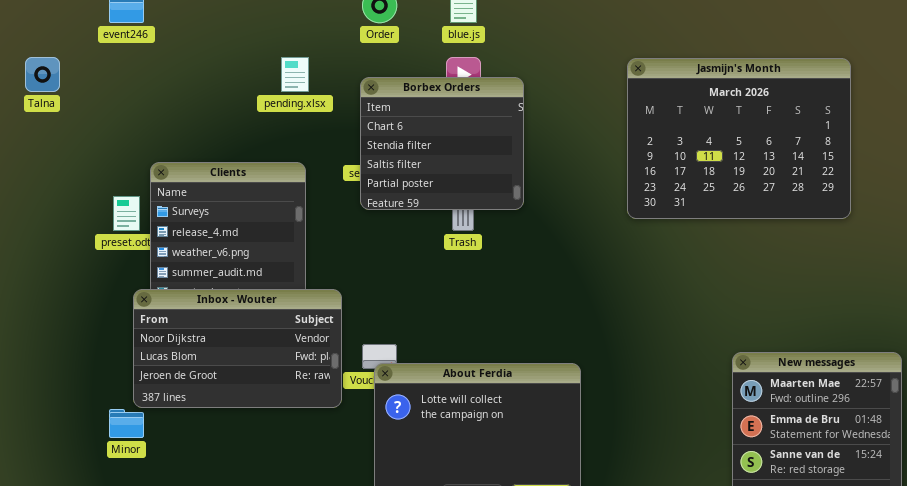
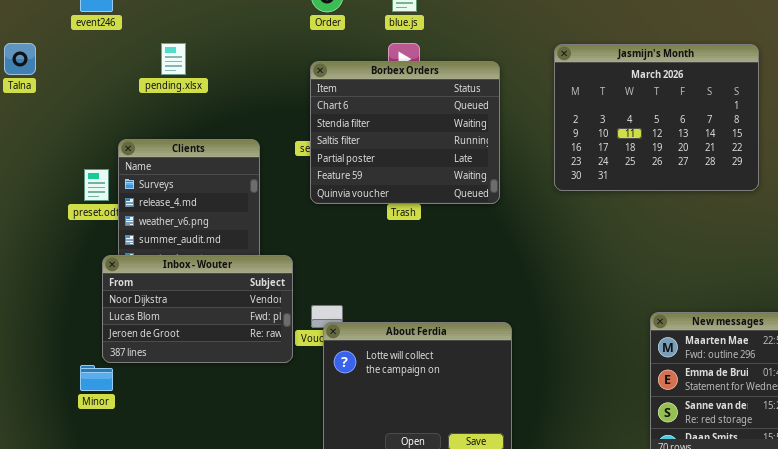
pending.xlsx: [281,57,309,92] -> [161,43,186,75], moved
Borbex Orders: [360,77,524,210] -> [310,61,500,204], resized

